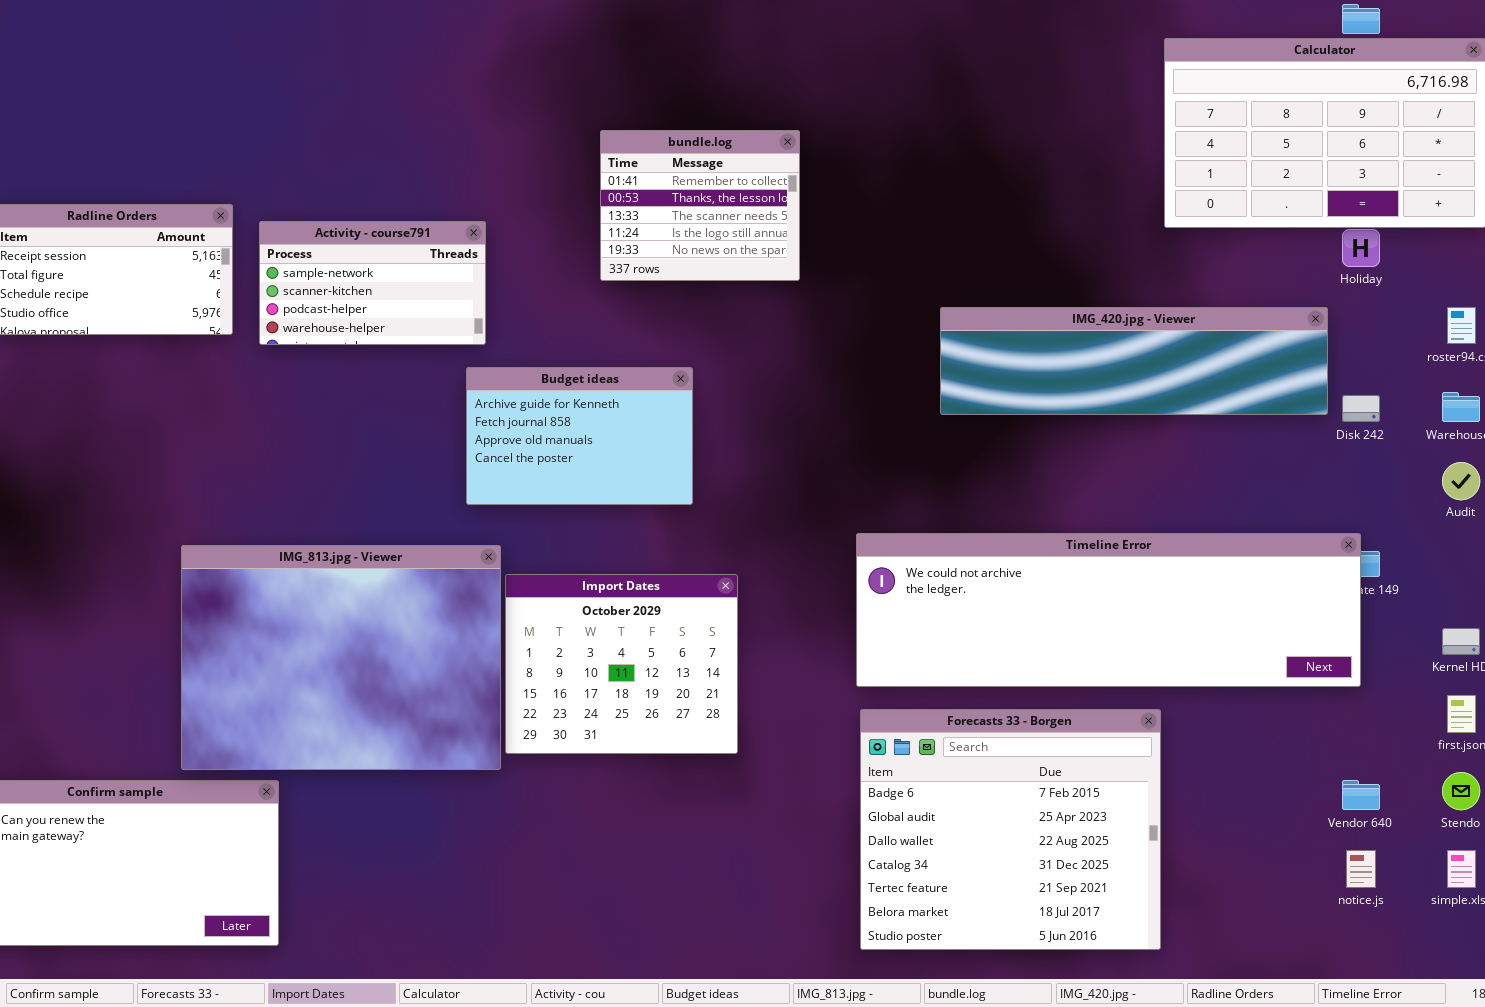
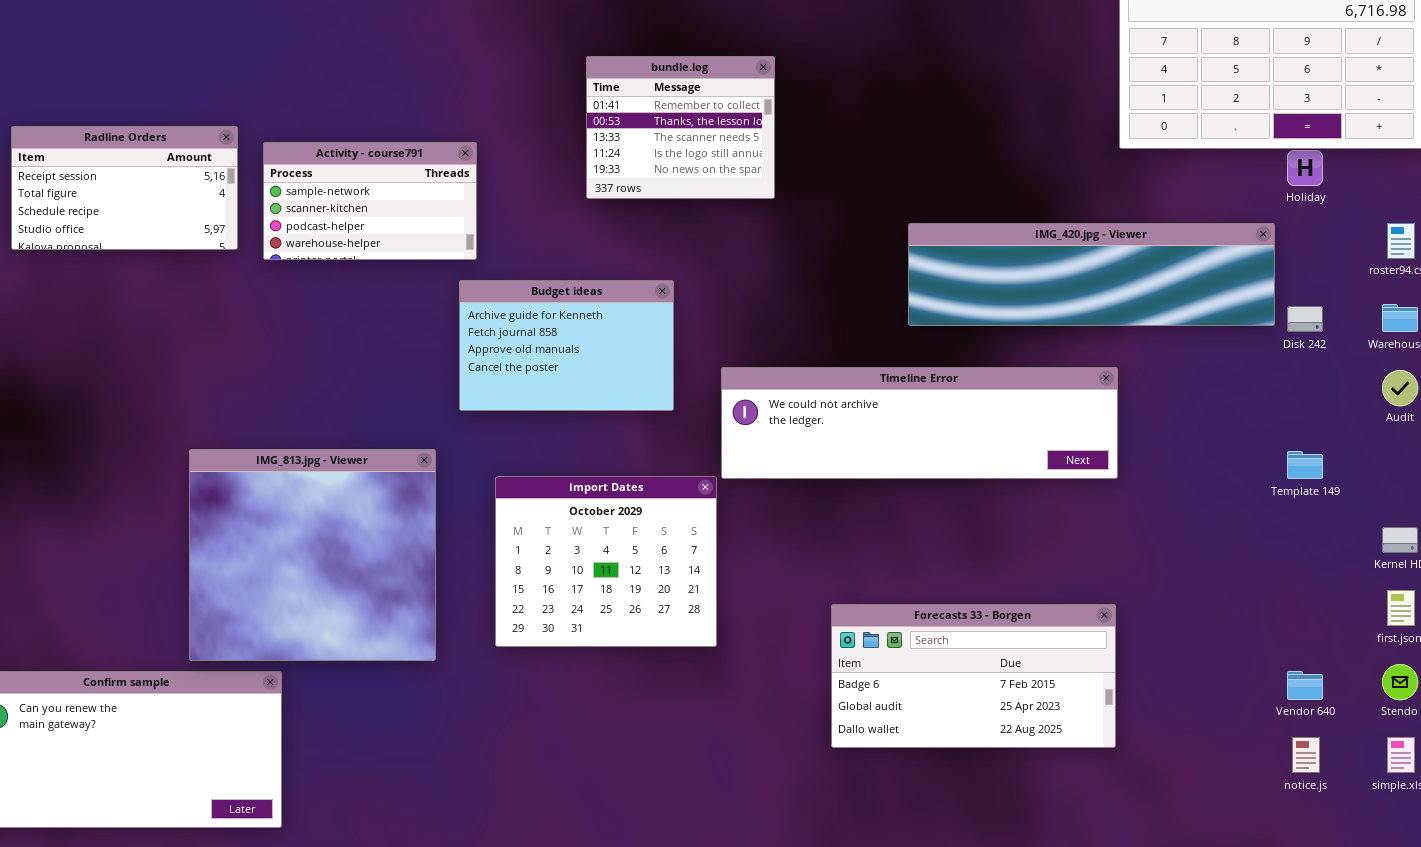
Timeline Error: [856,533,1361,687] -> [721,367,1118,479], moved, resized
IMG_813.jpg - Viewer: [181,545,501,770] -> [189,449,436,661], resized
Forecasts 33 - Borgen: [860,709,1161,950] -> [831,604,1116,748], resized

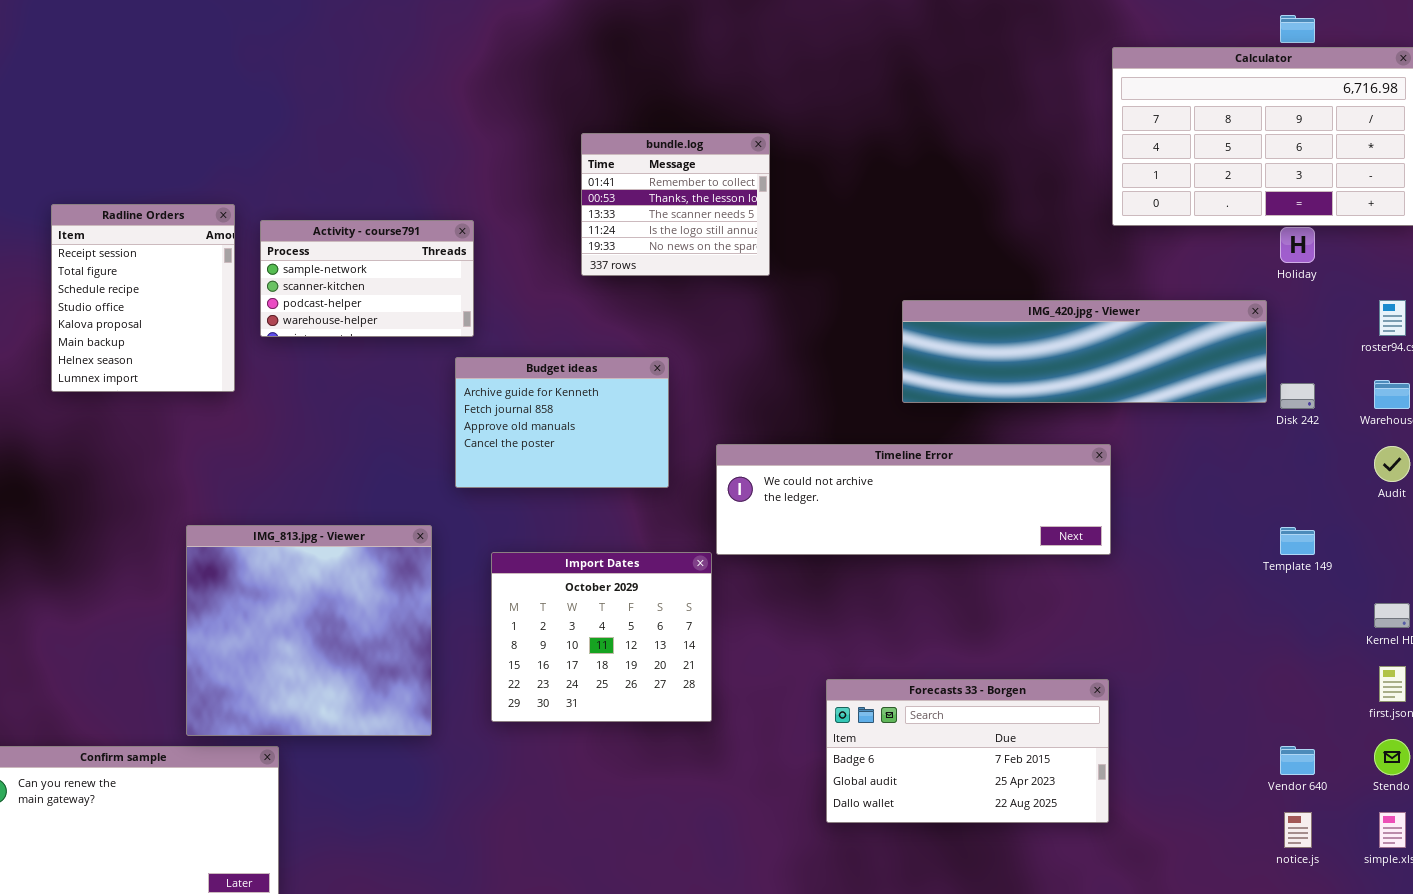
Radline Orders: [11,126,238,250] -> [51,204,235,392], resized

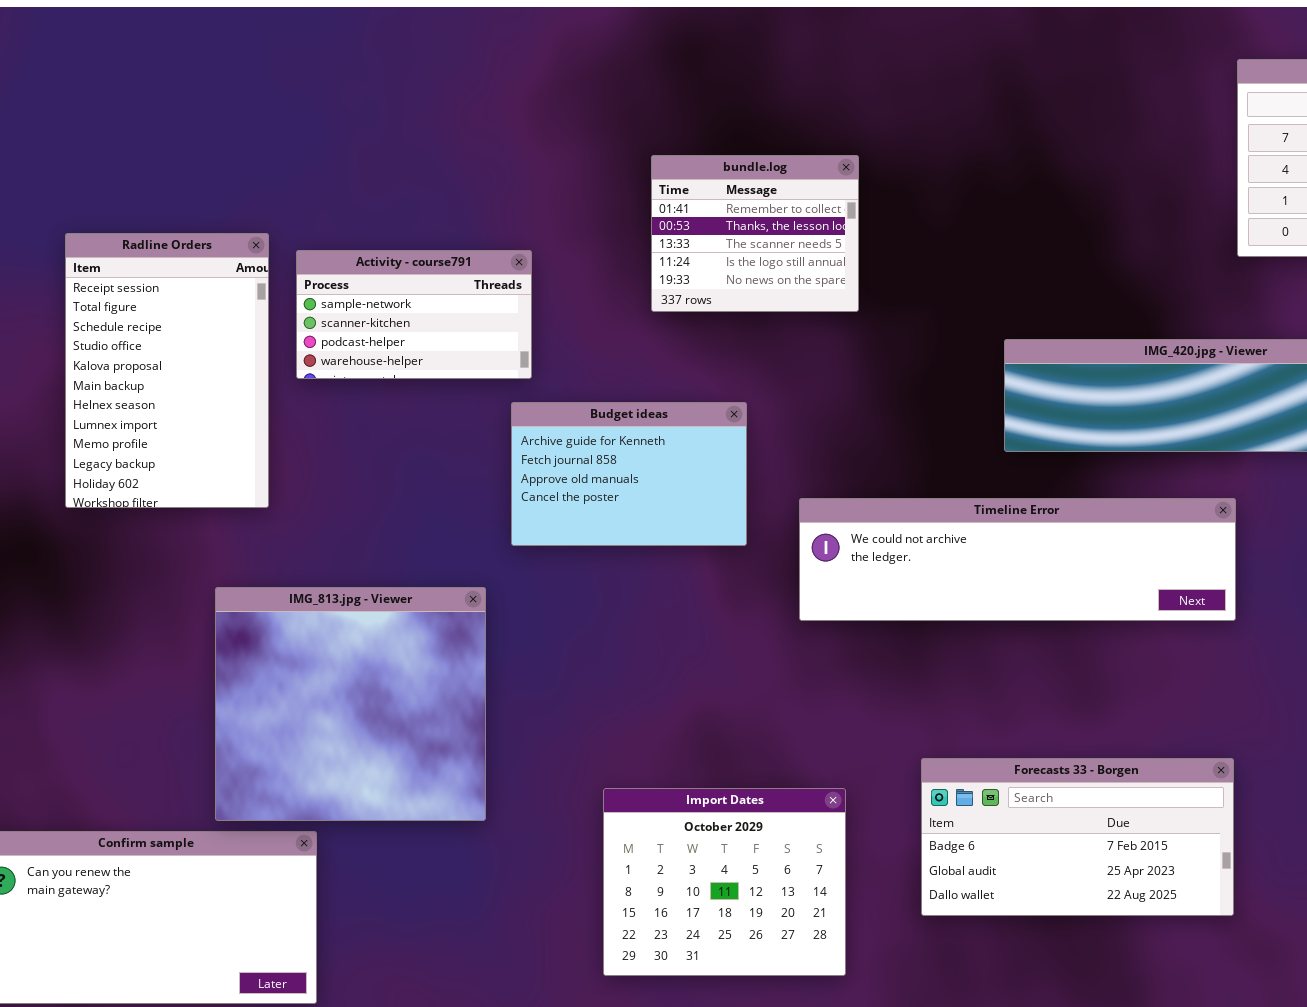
Radline Orders: [51,204,235,392] -> [65,233,269,508], resized
Import Dates: [491,552,712,722] -> [603,788,846,976], moved

